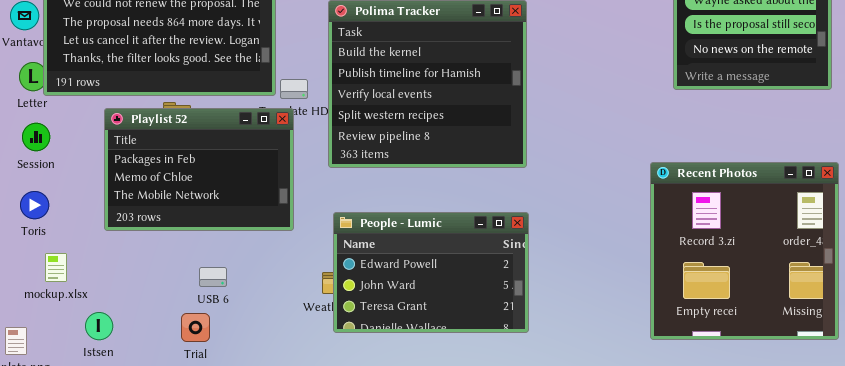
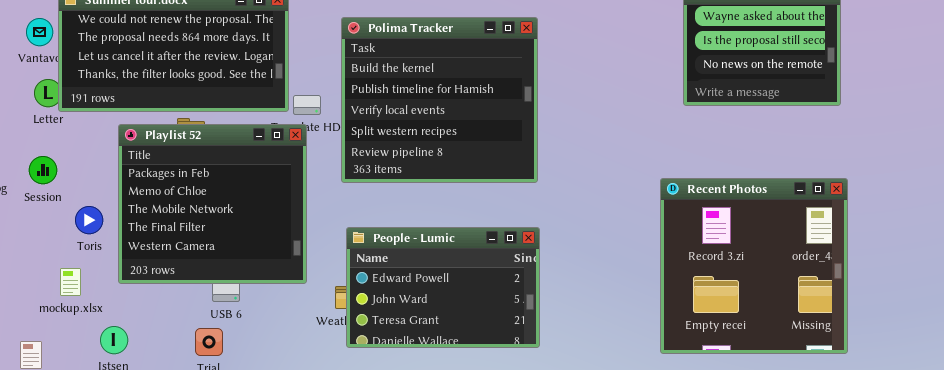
Playlist 52: [104,108,294,231] -> [118,124,307,284], resized
Session: [22,123,50,151] -> [29,156,57,184], moved
Toris: [20,191,49,219] -> [75,206,103,234], moved

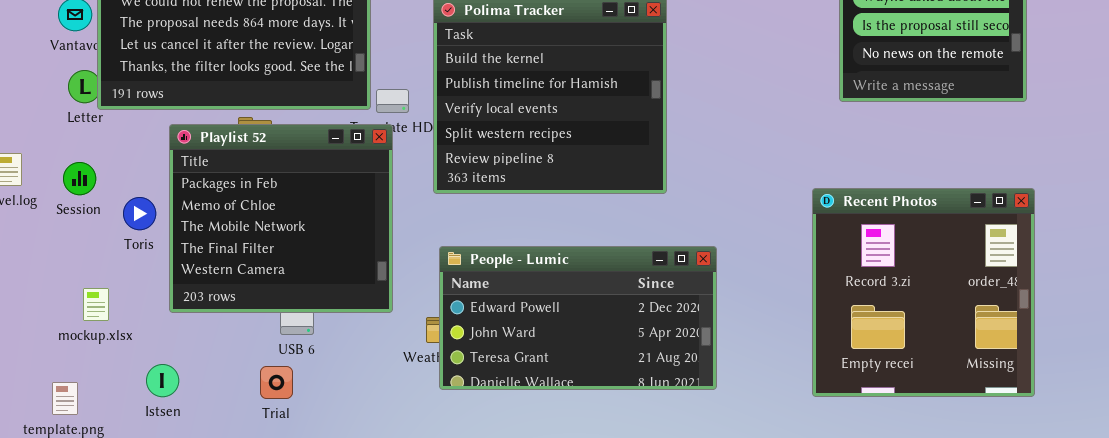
Toris: [75,206,103,234] -> [123,197,156,230], moved
People - Lumic: [346,227,540,348] -> [439,246,717,390], resized
mockup.xlsx: [60,268,81,296] -> [83,288,109,321], moved

